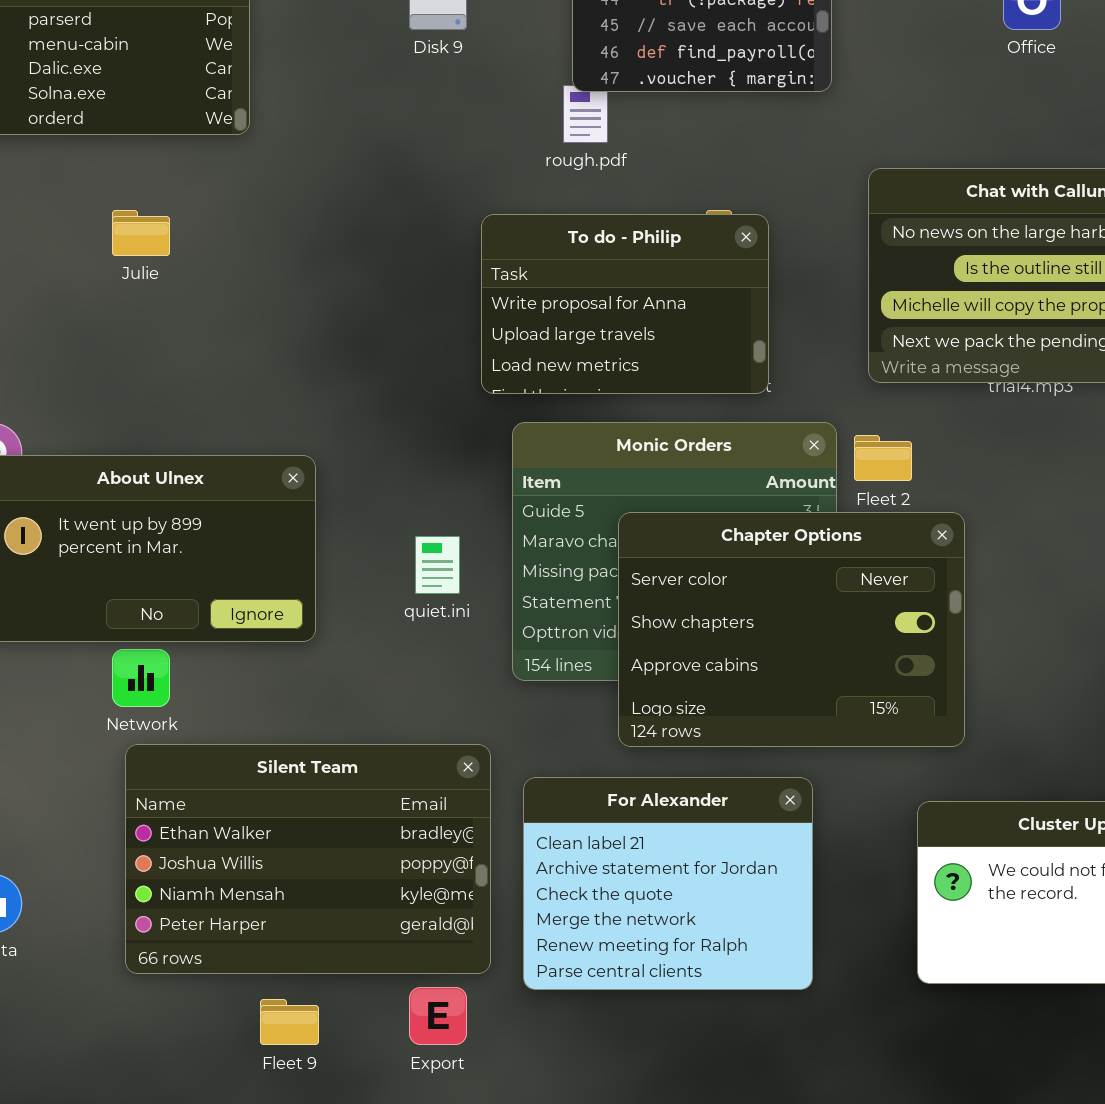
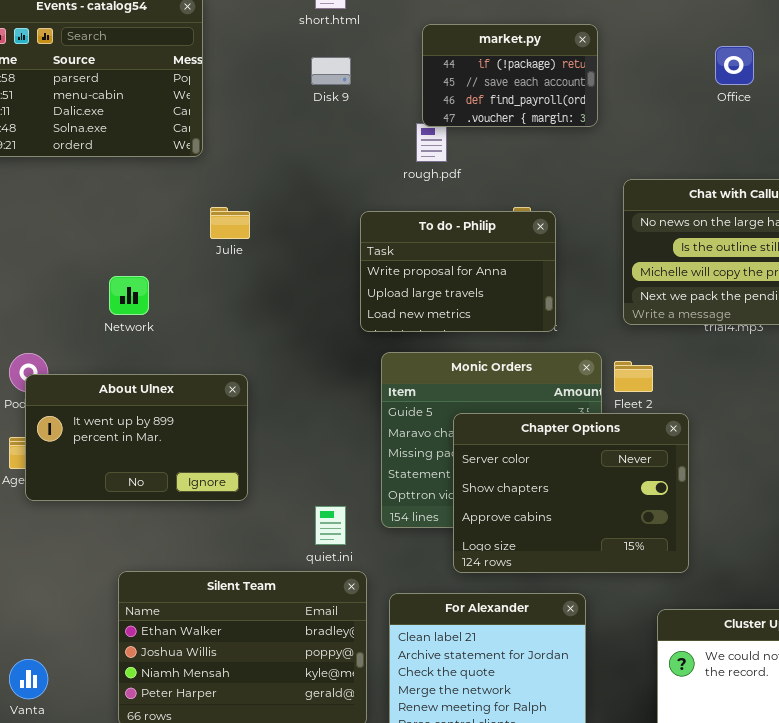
Julie: [112,210,170,256] -> [210,207,250,239], moved
quiet.ini: [415,536,460,594] -> [315,506,346,545], moved
Network: [112,649,170,707] -> [109,276,149,315], moved

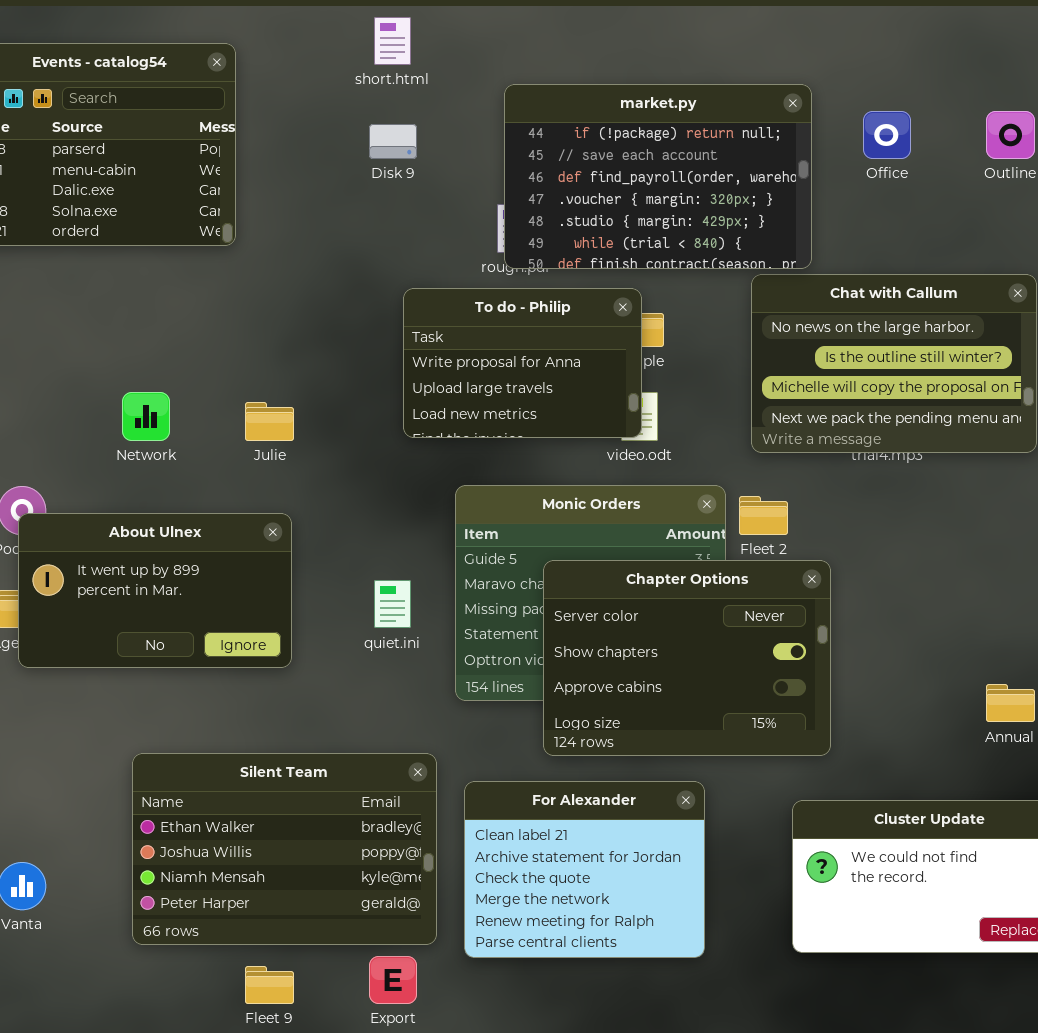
market.py: [422,24,598,127] -> [504,84,812,269], resized
Julie: [210,207,250,239] -> [245,402,294,441], moved
To do - Philip: [360,211,556,332] -> [403,288,642,438], moved
quiet.ini: [315,506,346,545] -> [374,580,411,628], moved

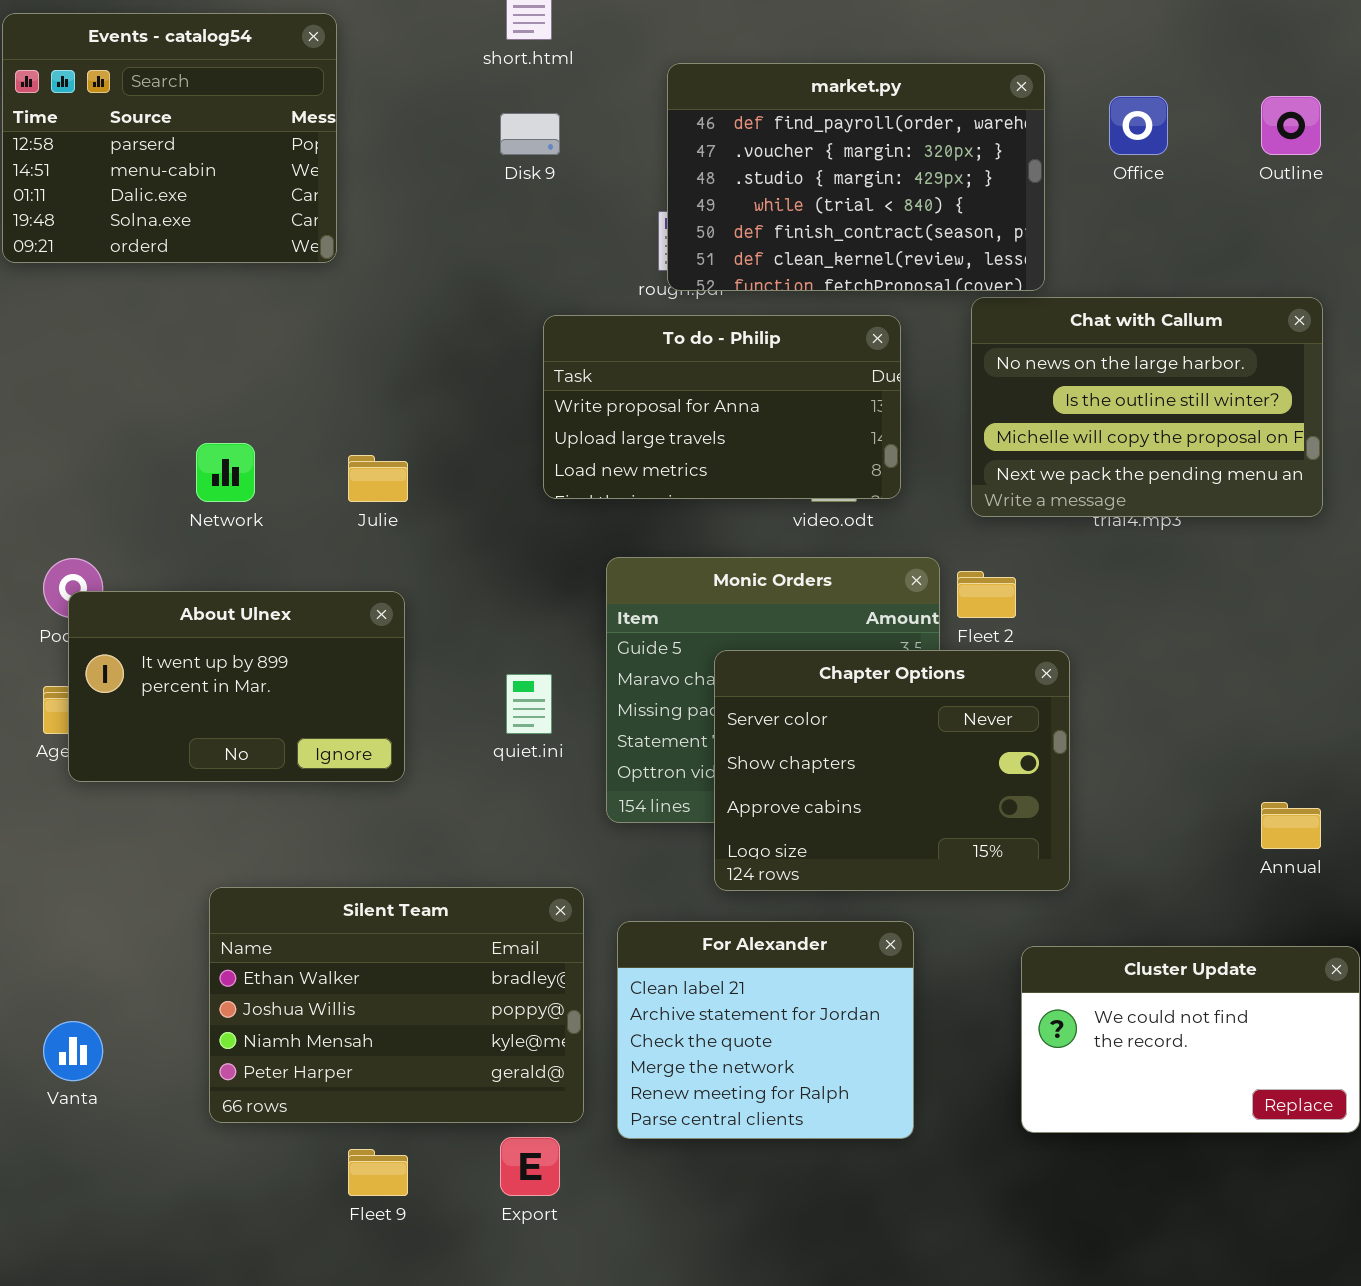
market.py: [504,84,812,269] -> [667,63,1045,291], scrolled down 2 rows
To do - Philip: [403,288,642,438] -> [543,315,901,499], resized

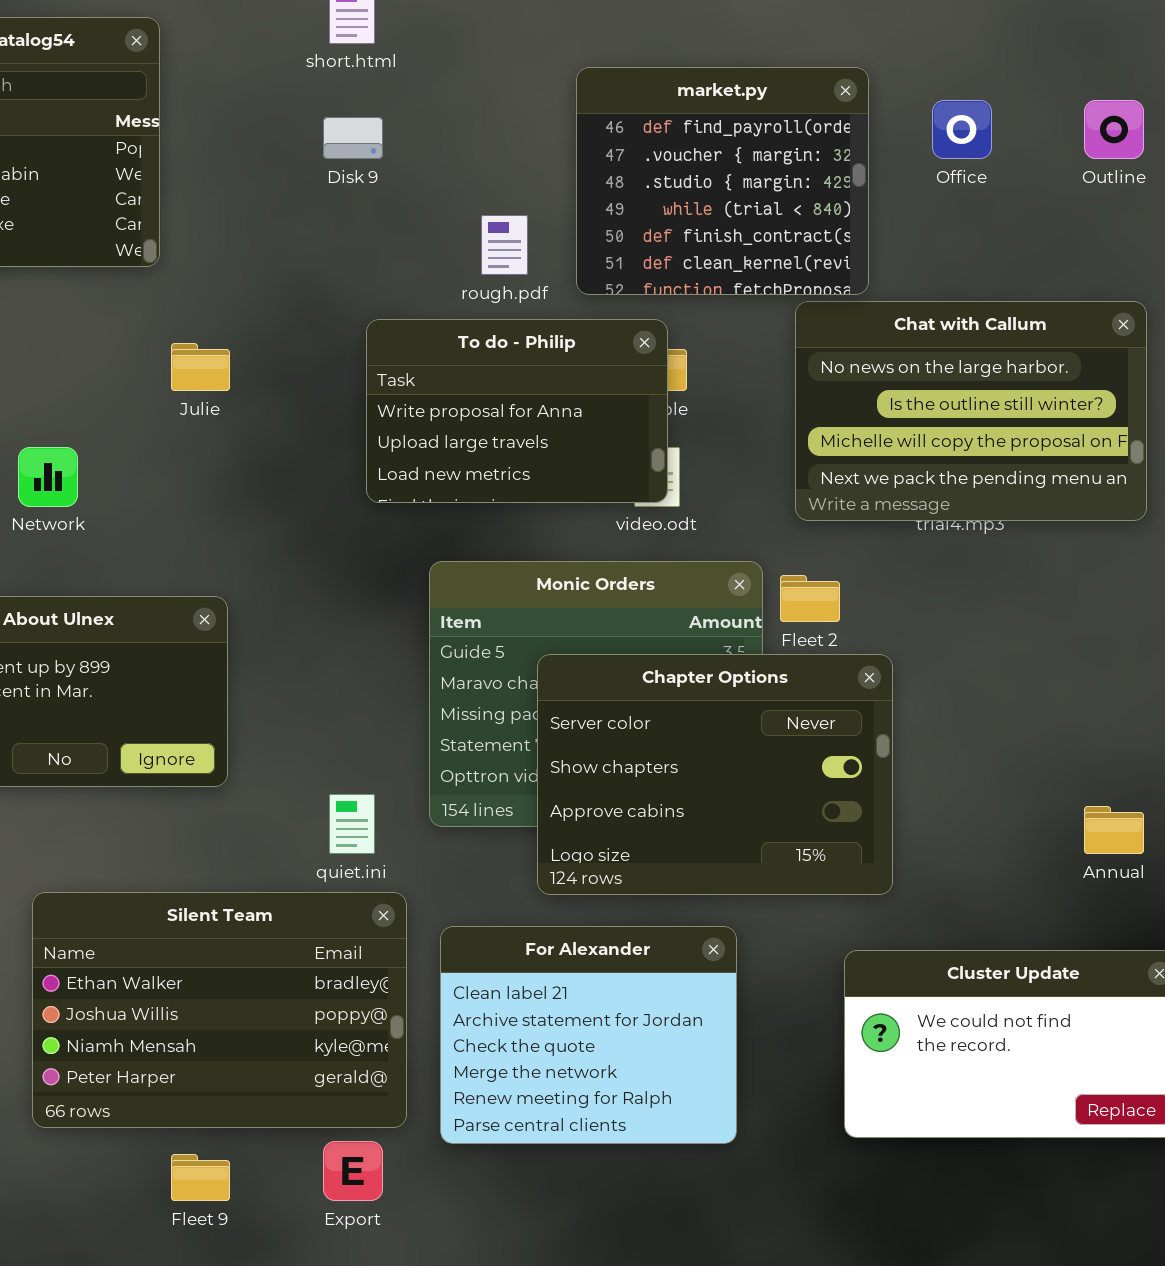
market.py: [667,63,1045,291] -> [576,67,869,295], resized
To do - Philip: [543,315,901,499] -> [366,319,668,503], resized
Julie: [348,455,408,502] -> [171,343,230,391], moved
quiet.ini: [506,674,552,734] -> [329,794,375,854], moved

